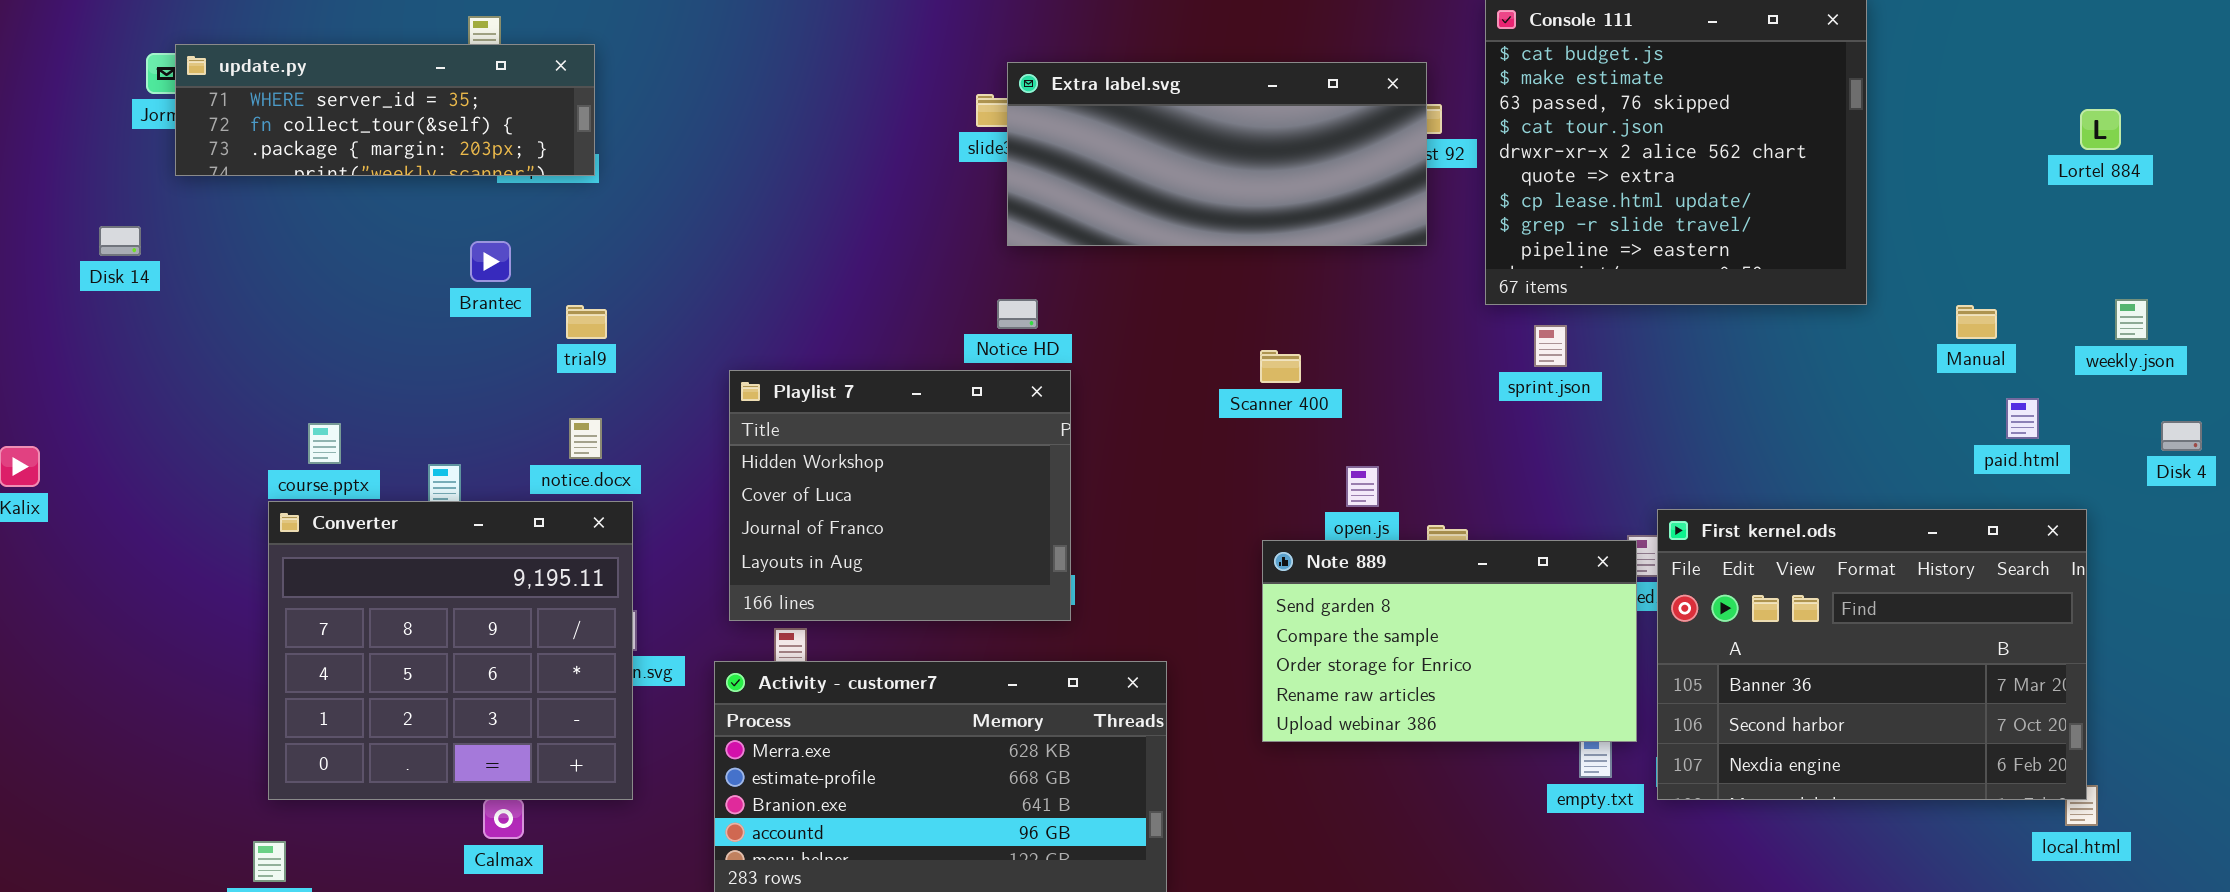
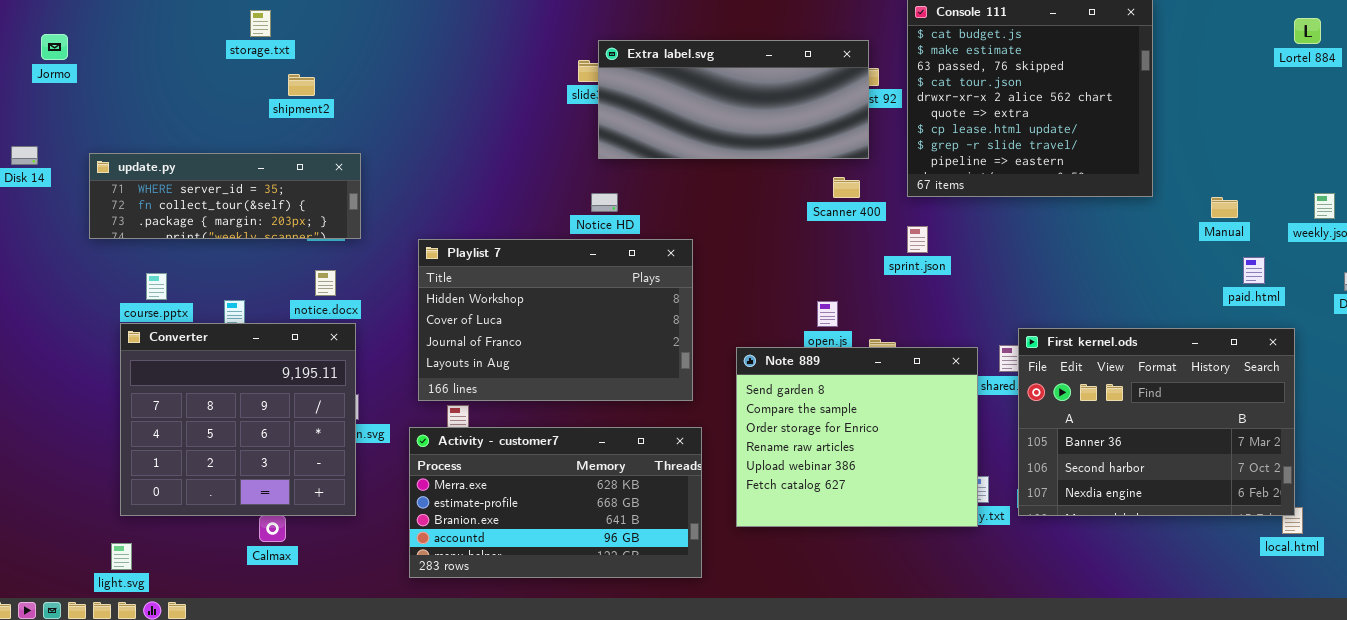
update.py: [175,44,595,176] -> [89,153,361,239], moved
Lortel 884: [2080,109,2121,150] -> [1294,18,1321,44], moved
sprint.json: [1534,325,1567,367] -> [907,226,928,253], moved
Scanner 400: [1260,350,1301,383] -> [833,177,860,198], moved
Playlist 7: [729,370,1071,621] -> [418,239,693,401], resized
Note 889: [1262,540,1637,742] -> [736,347,978,527], moved, resized

